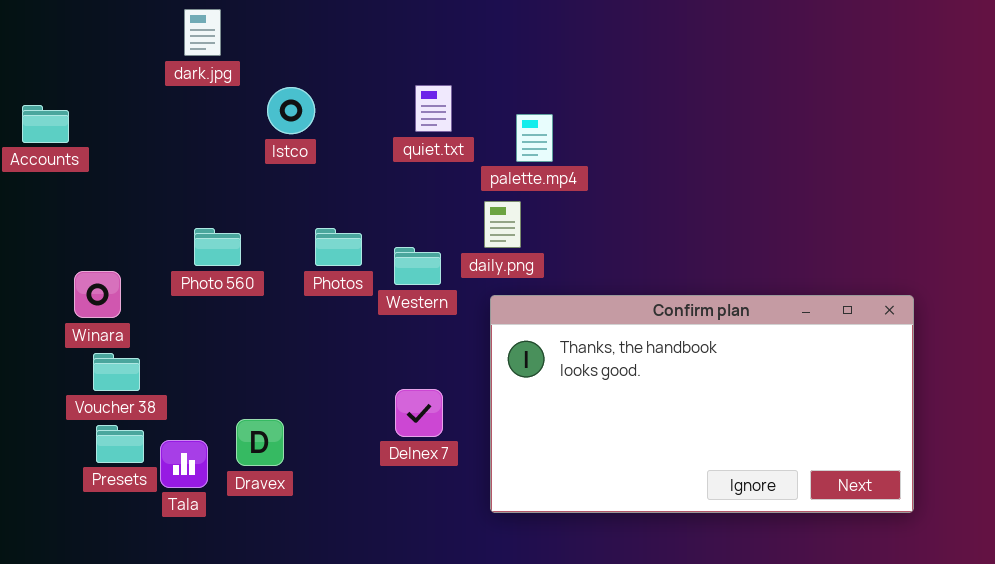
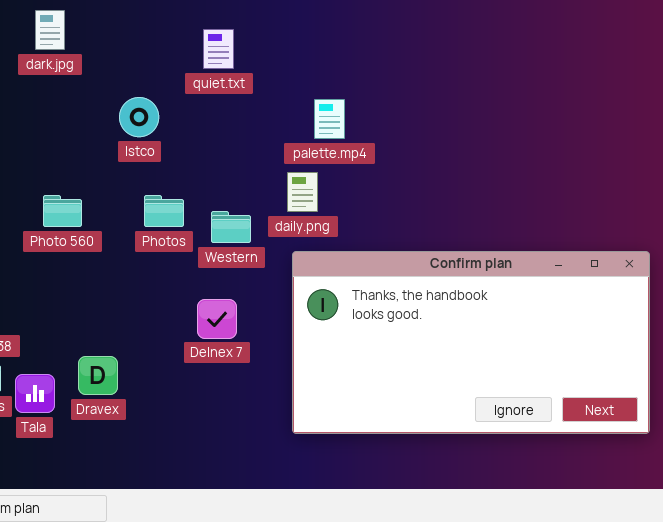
quiet.txt: [415,85,452,132] -> [203,29,234,69], moved
Istco: [267,87,315,134] -> [119,97,159,137], moved
Delnex 7: [395,389,443,437] -> [197,299,237,339], moved

